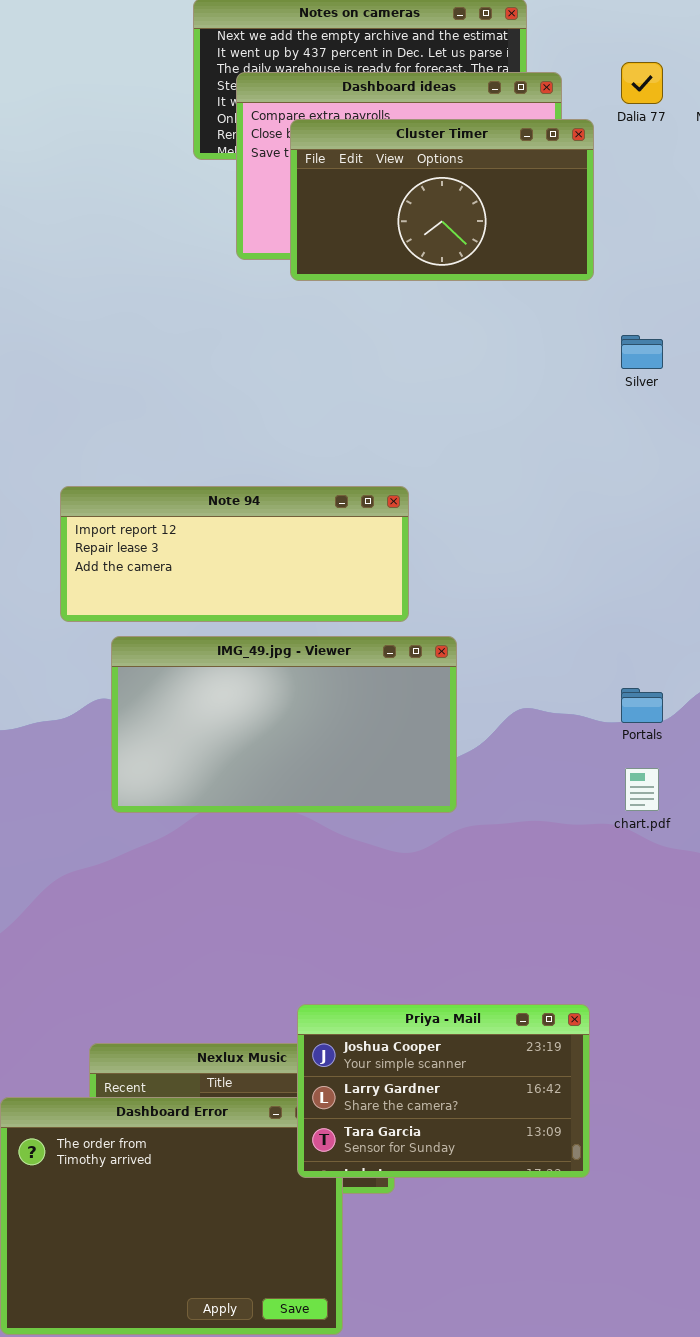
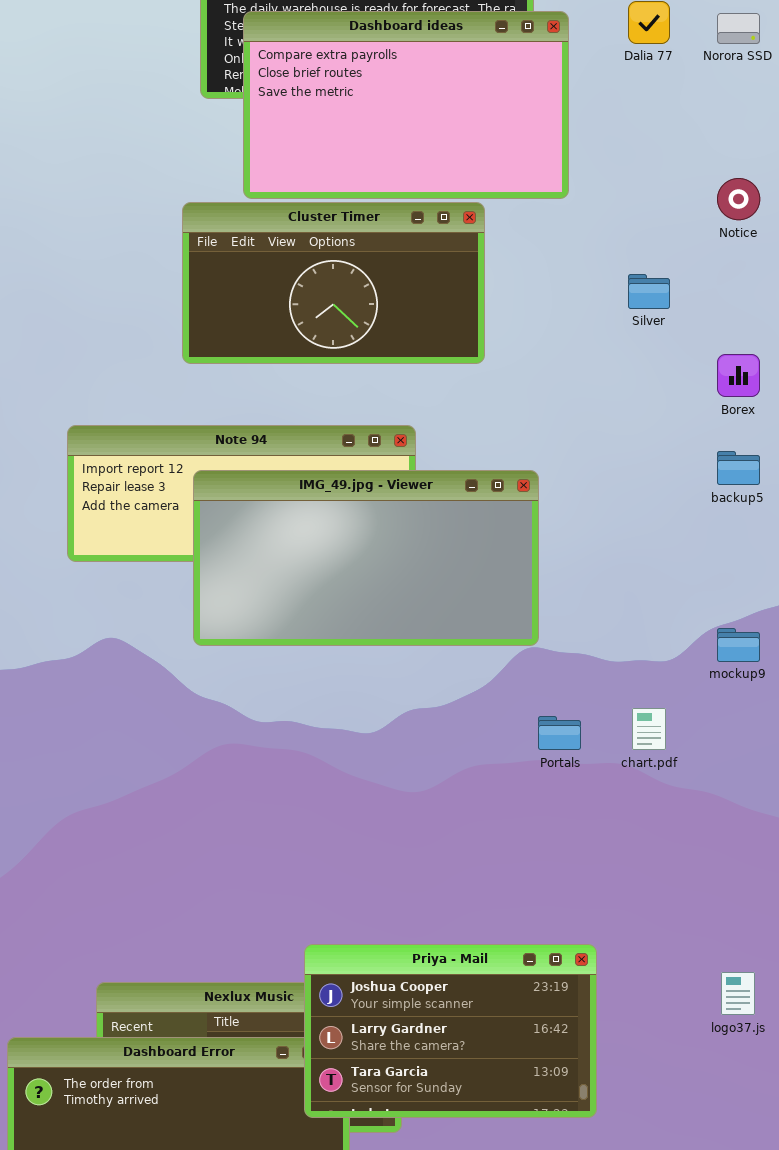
Cluster Timer: [290,119,594,281] -> [182,202,485,364], moved
IMG_49.jpg - Viewer: [111,636,457,813] -> [193,470,539,646], moved
Portals: [621,688,663,723] -> [538,716,581,750], moved

